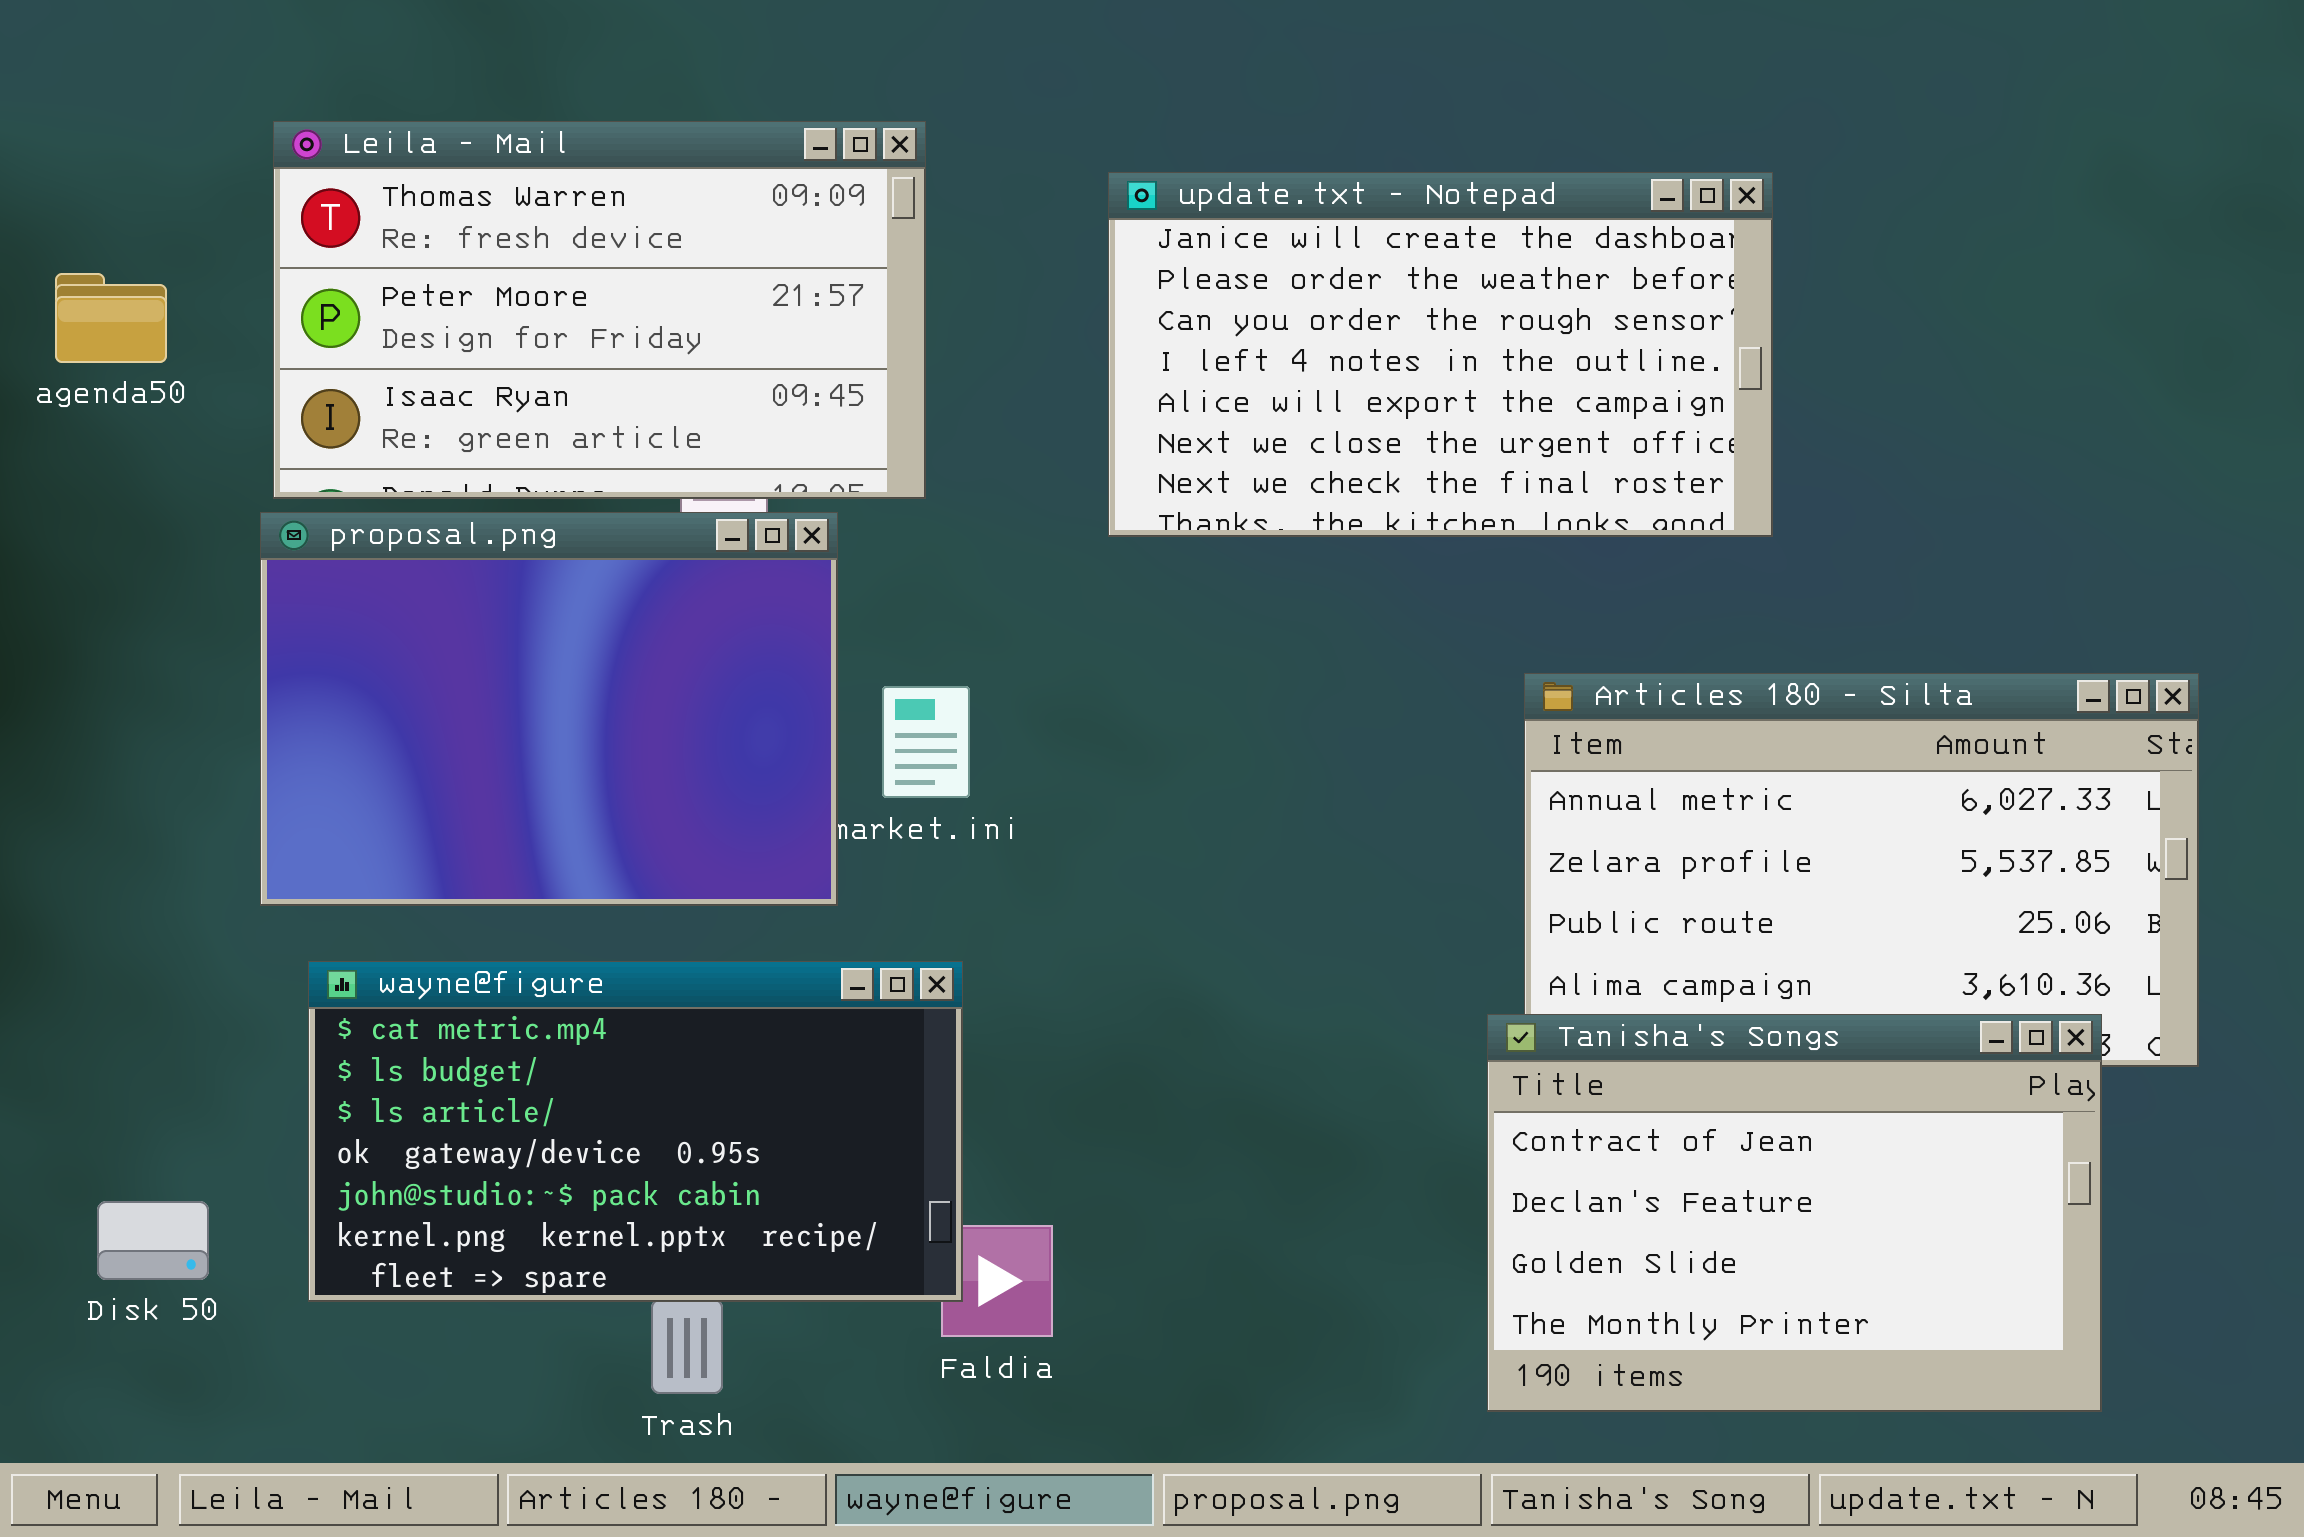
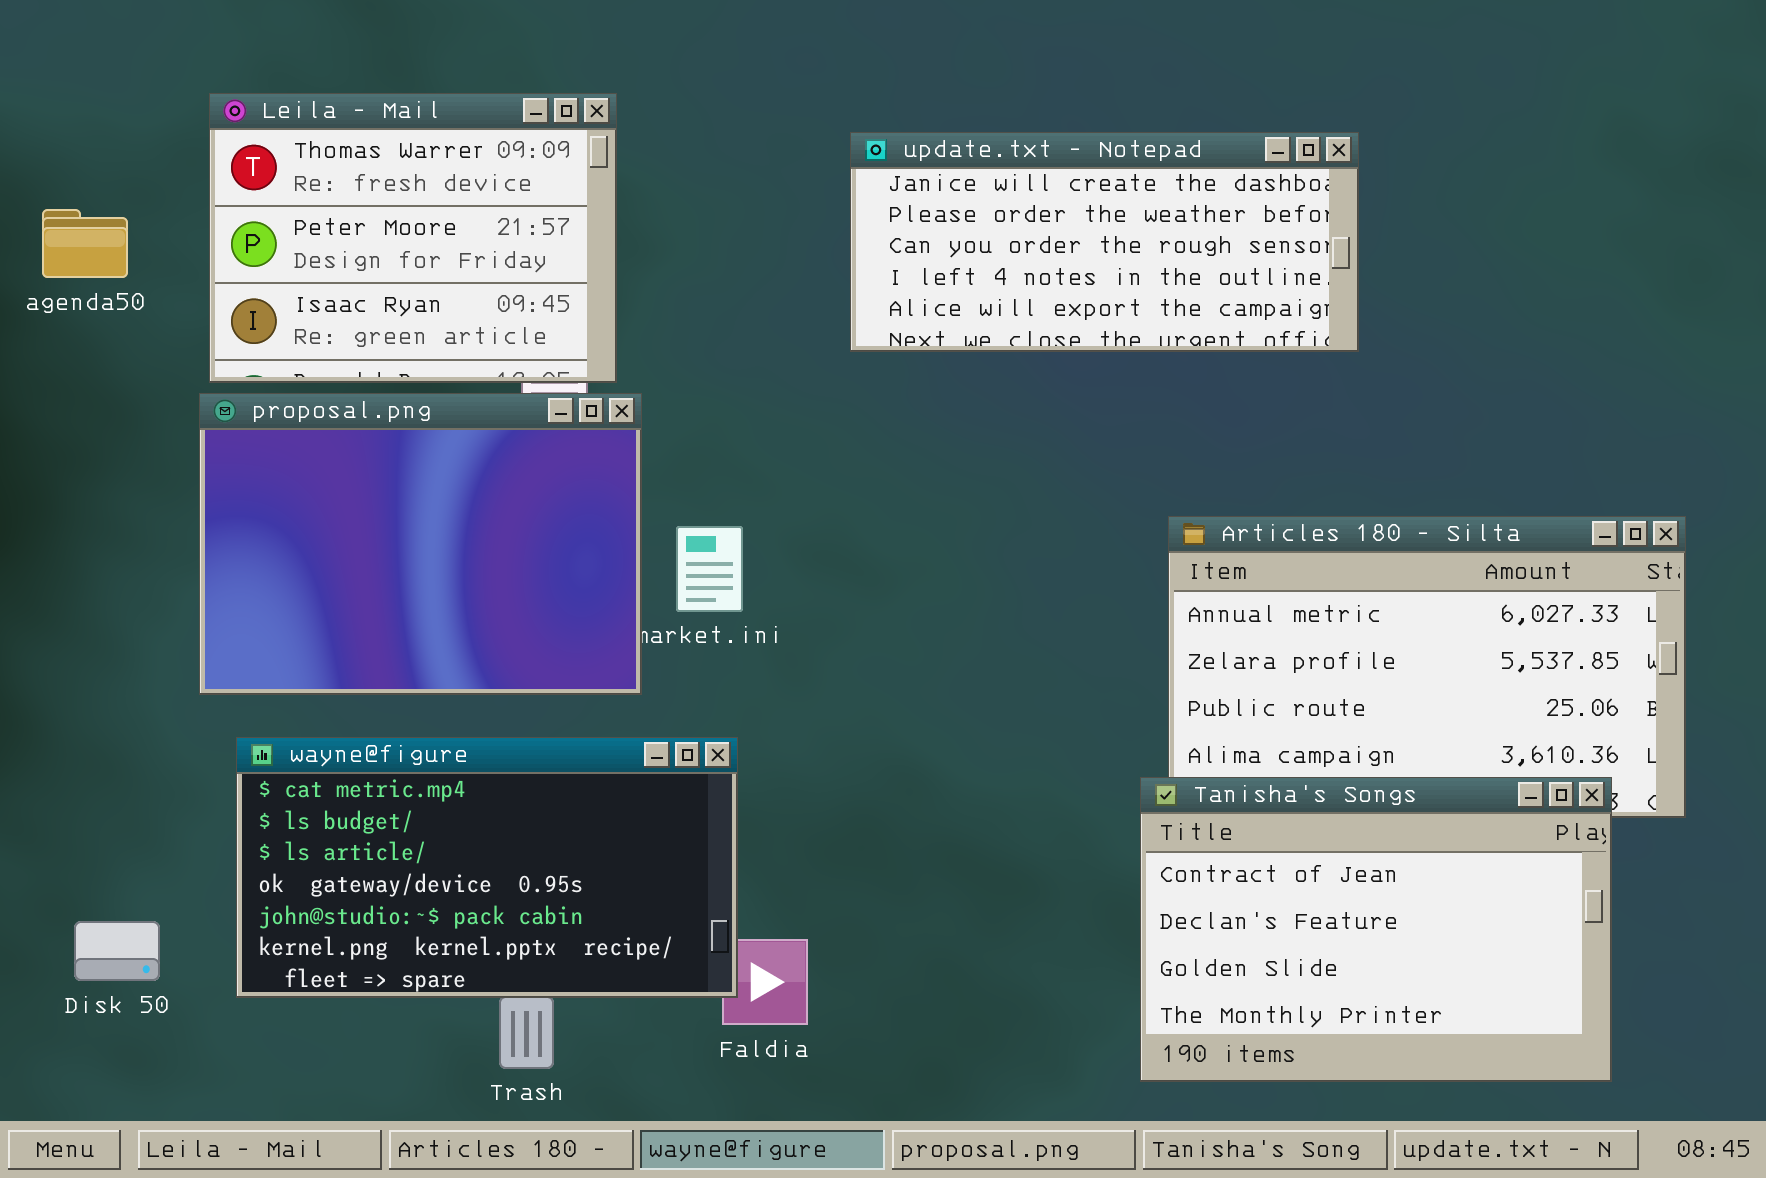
Leila - Mail: [273,121,926,499] -> [209,93,617,383], resized
update.txt - Notepad: [1108,172,1773,537] -> [850,132,1359,352], resized

